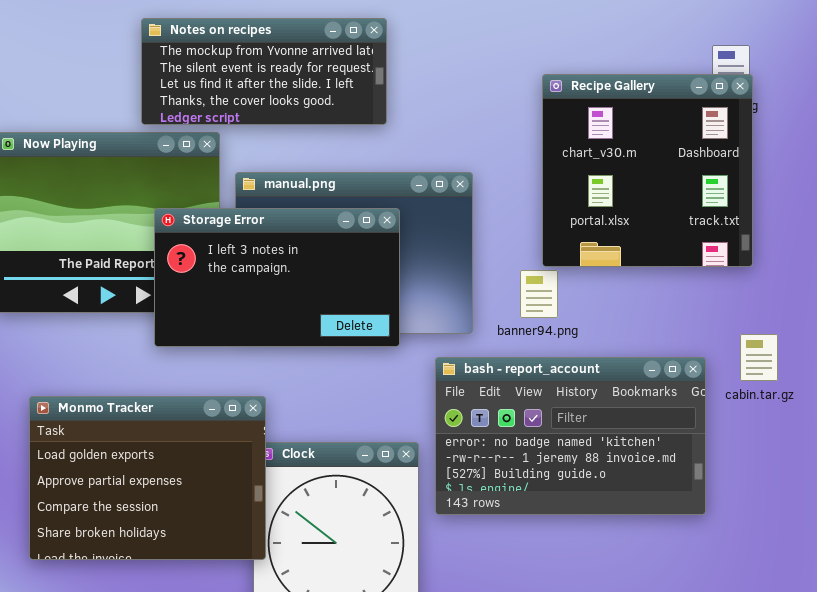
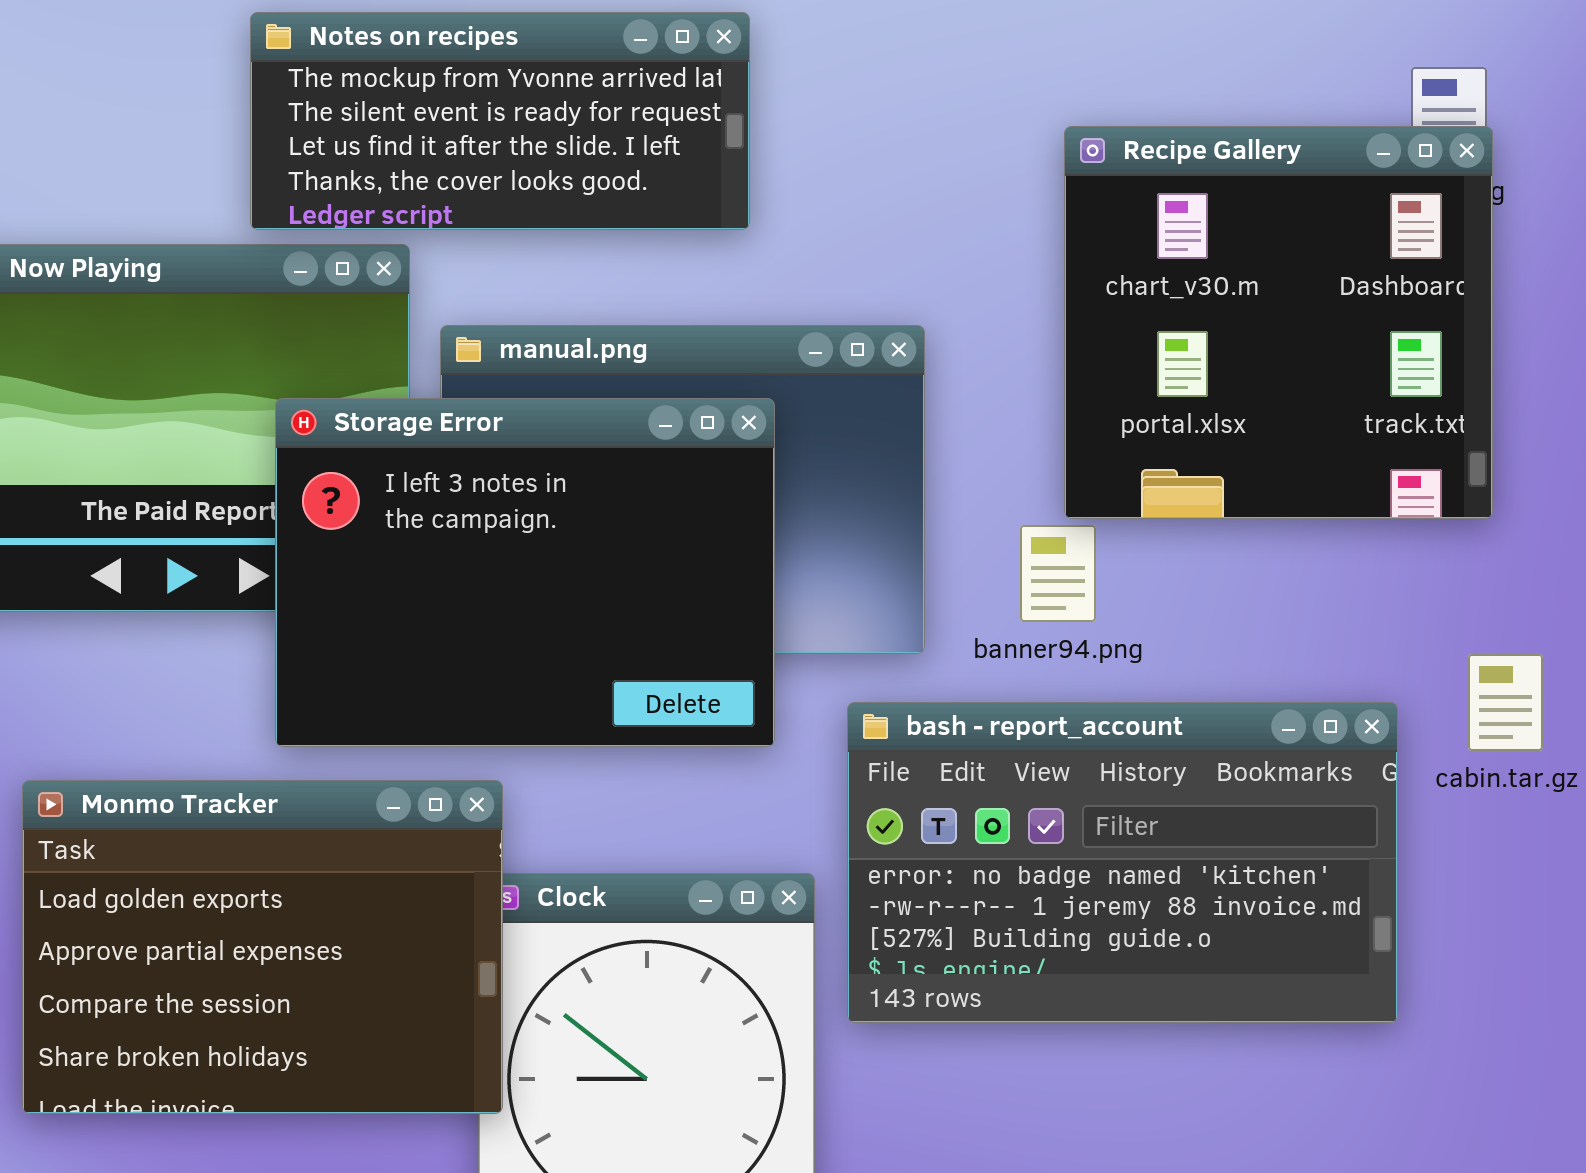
Storage Error: [154,208,400,347] -> [275,398,775,747], resized

